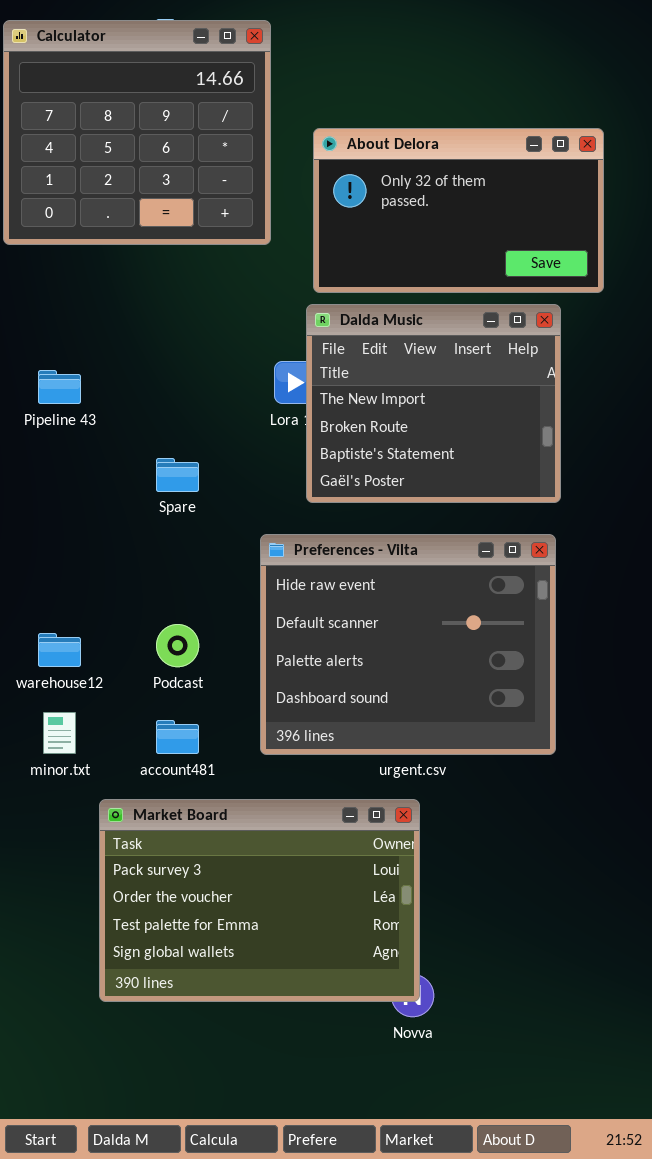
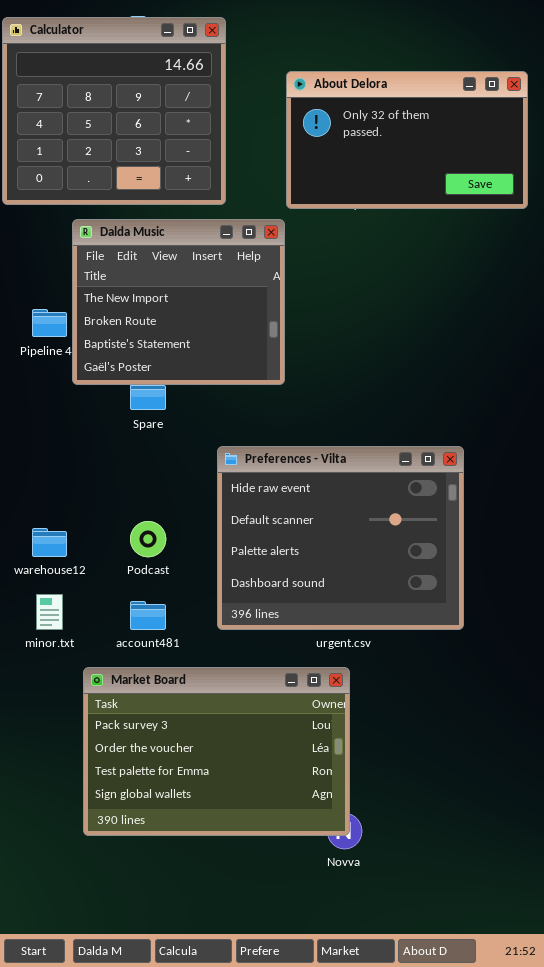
About Delora: [313,128,604,293] -> [286,71,528,209], moved
Dalda Music: [306,304,561,503] -> [72,219,285,385], moved

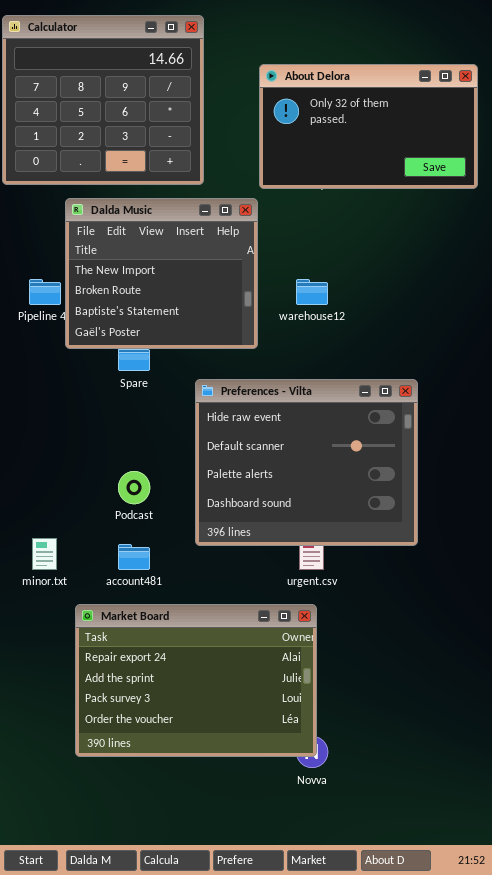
Preferences - Vilta: [217,446,464,630] -> [195,379,418,546], moved
warehouse12: [32,528,67,557] -> [296,279,328,305], moved
Market Board: [83,667,350,836] -> [75,604,317,757], scrolled up 2 rows

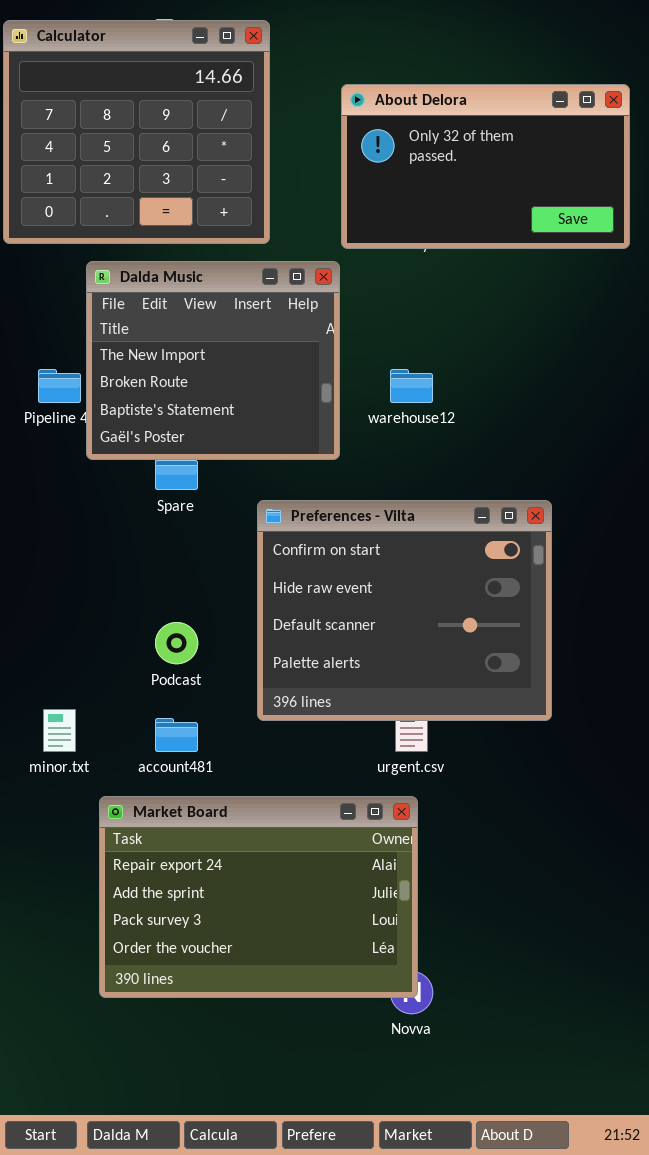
Preferences - Vilta: [195,379,418,546] -> [257,500,552,721], scrolled up 1 row

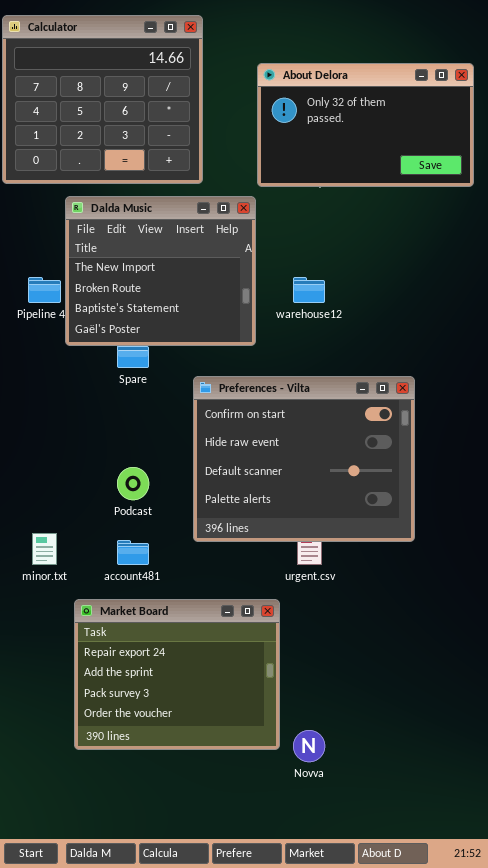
Market Board: [99,796,418,998] -> [74,599,280,750], resized

